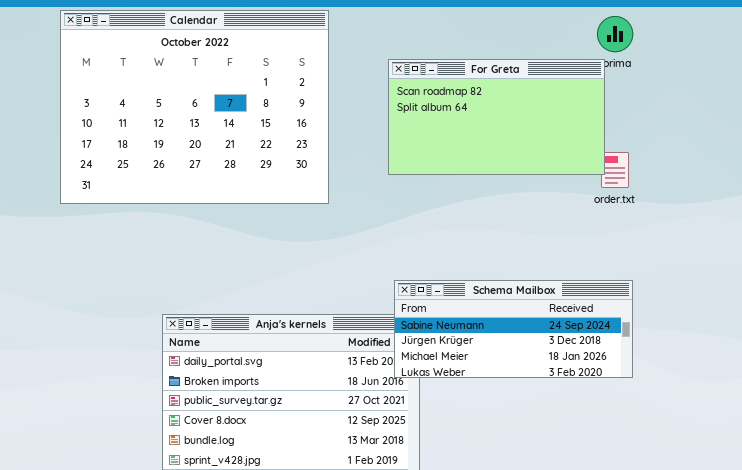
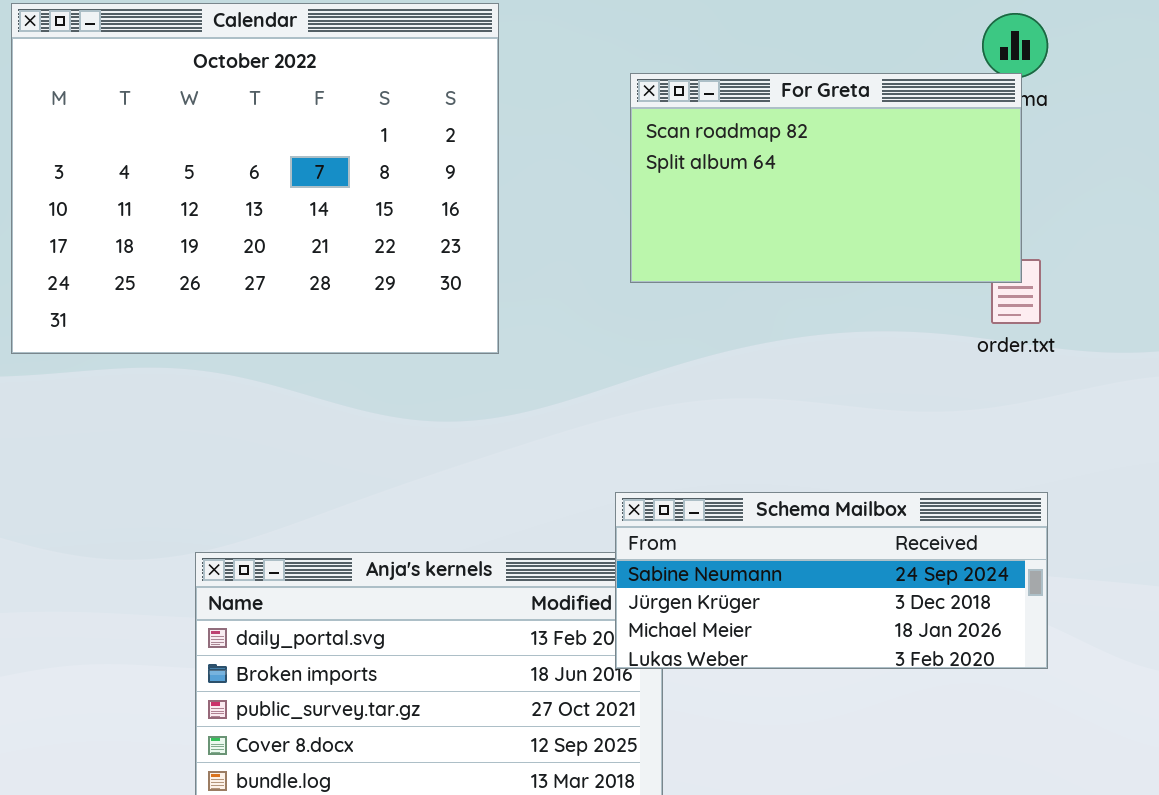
For Greta: [388,59,605,175] -> [630,73,1022,283], moved

